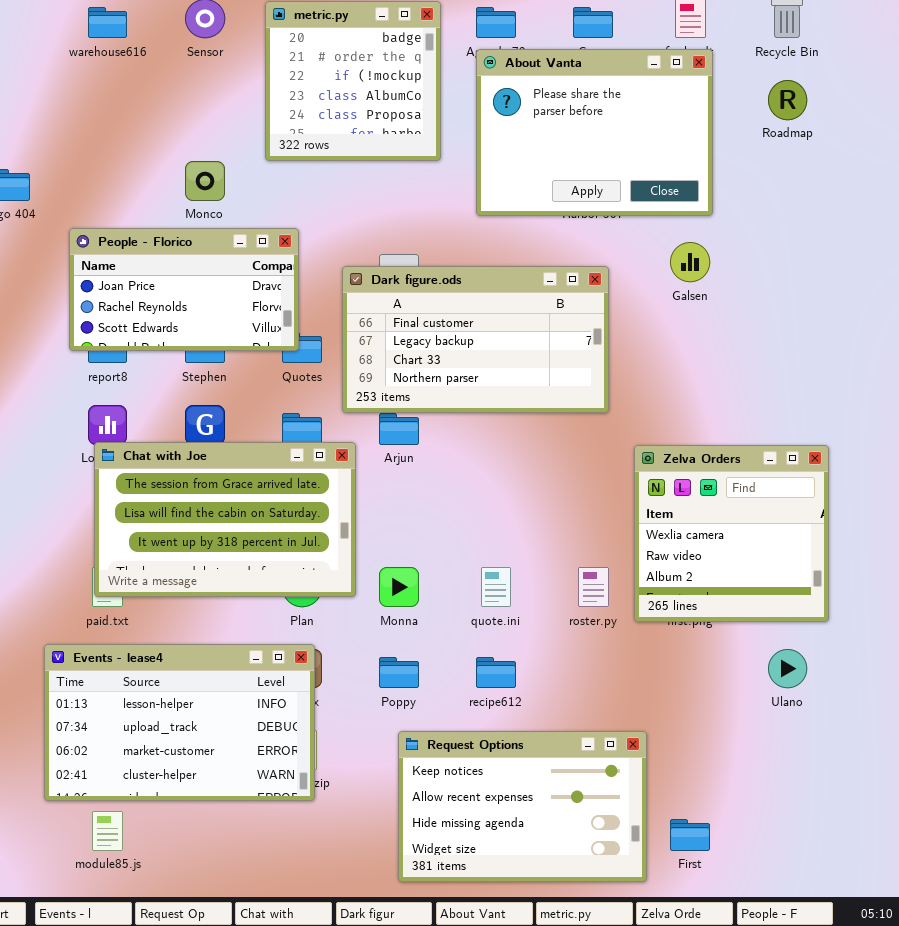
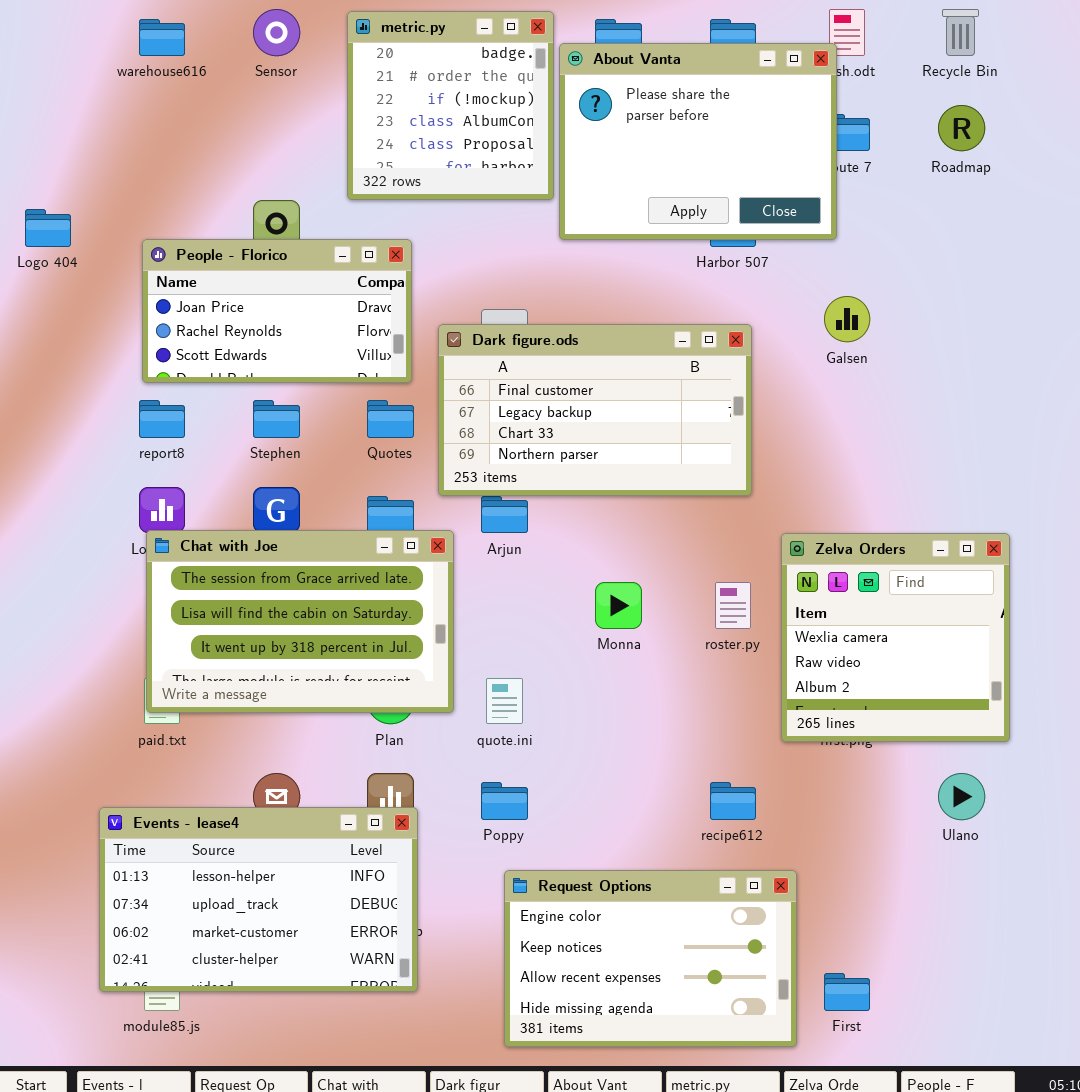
About Vanta: [476,49,713,216] -> [559,43,837,240], moved
People - Florico: [69,228,299,351] -> [142,239,412,383], moved
Monna: [379,567,419,607] -> [595,582,642,629], moved
quote.ini: [481,567,511,607] -> [486,678,523,724], moved
roster.py: [578,567,609,607] -> [715,582,751,629], moved
Events - lease4: [44,644,315,801] -> [99,807,418,992], moved
recipe612: [476,657,516,688] -> [710,782,756,820], moved
Request Options: [398,731,647,882] -> [504,870,797,1047], scrolled up 1 row

